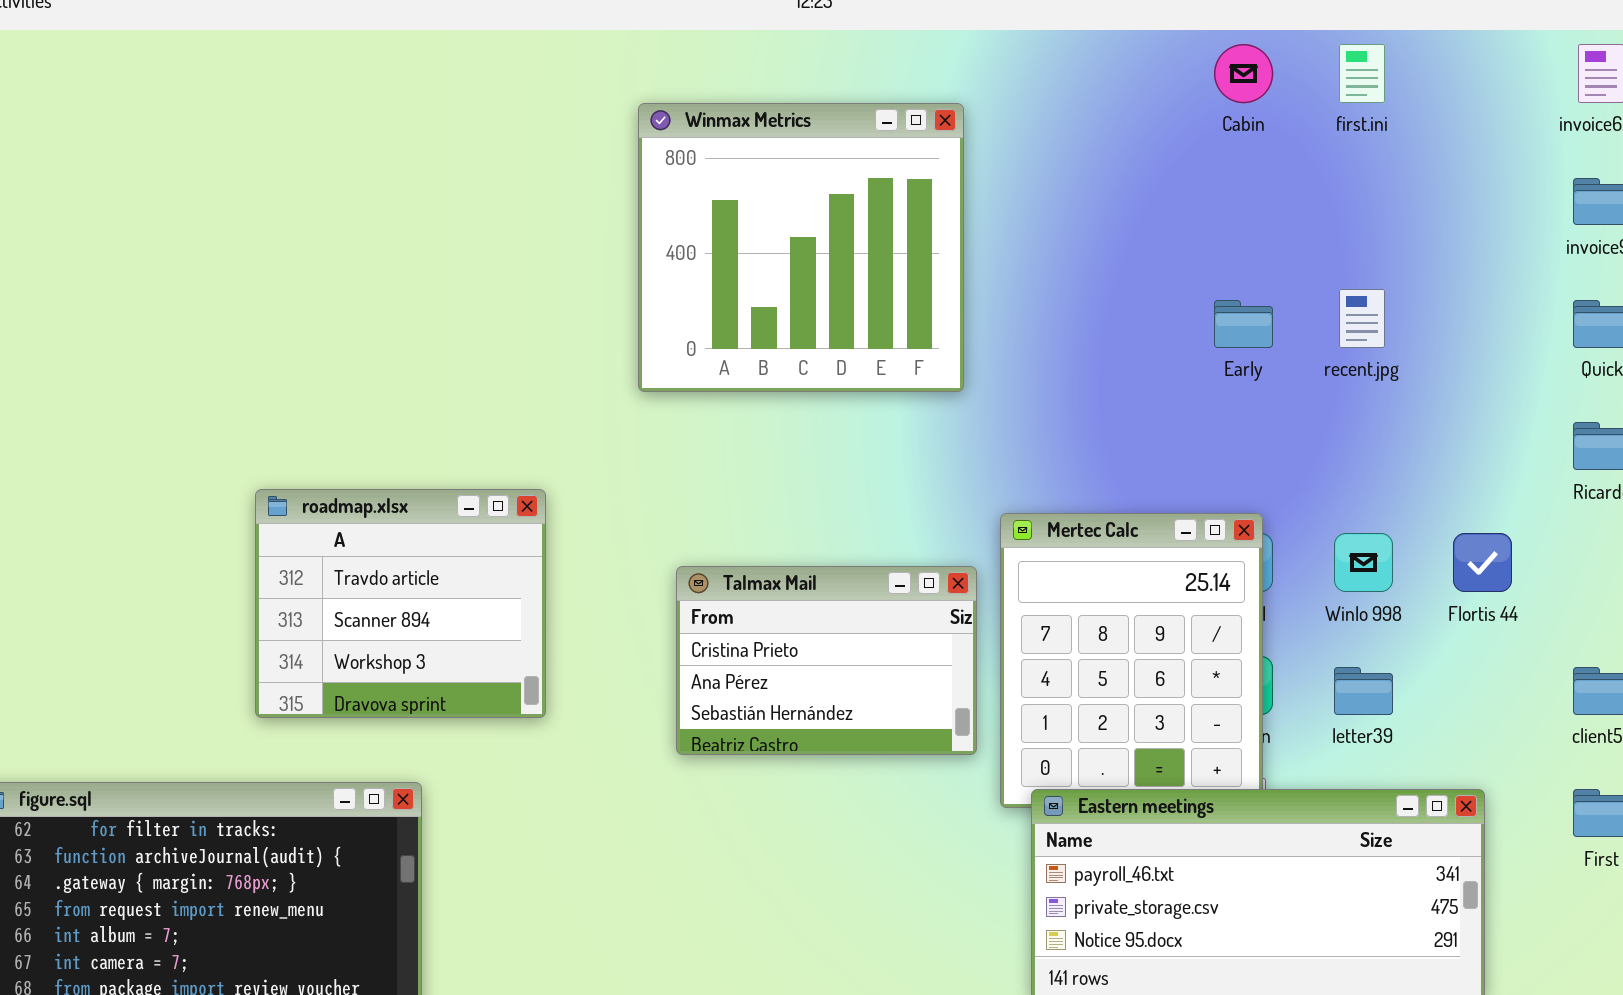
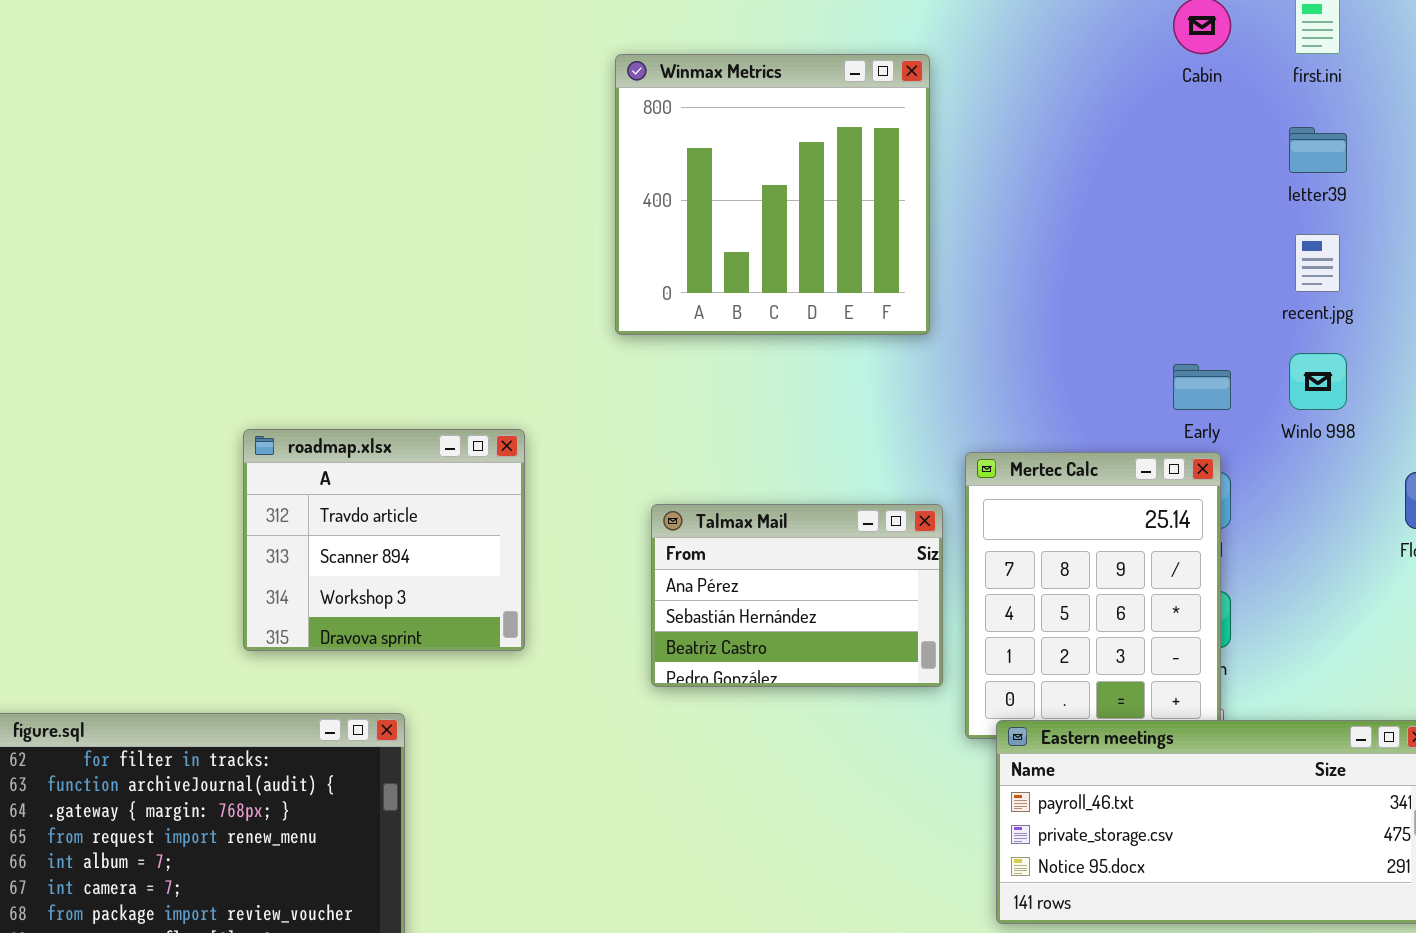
Early: [1214,300,1273,348] -> [1173,364,1231,410], moved
Winlo 998: [1334,533,1393,592] -> [1289,353,1347,410], moved
Talmax Mail: [676,566,977,755] -> [651,504,943,687], scrolled down 1 row
letter39: [1334,667,1393,715] -> [1289,127,1347,173], moved

